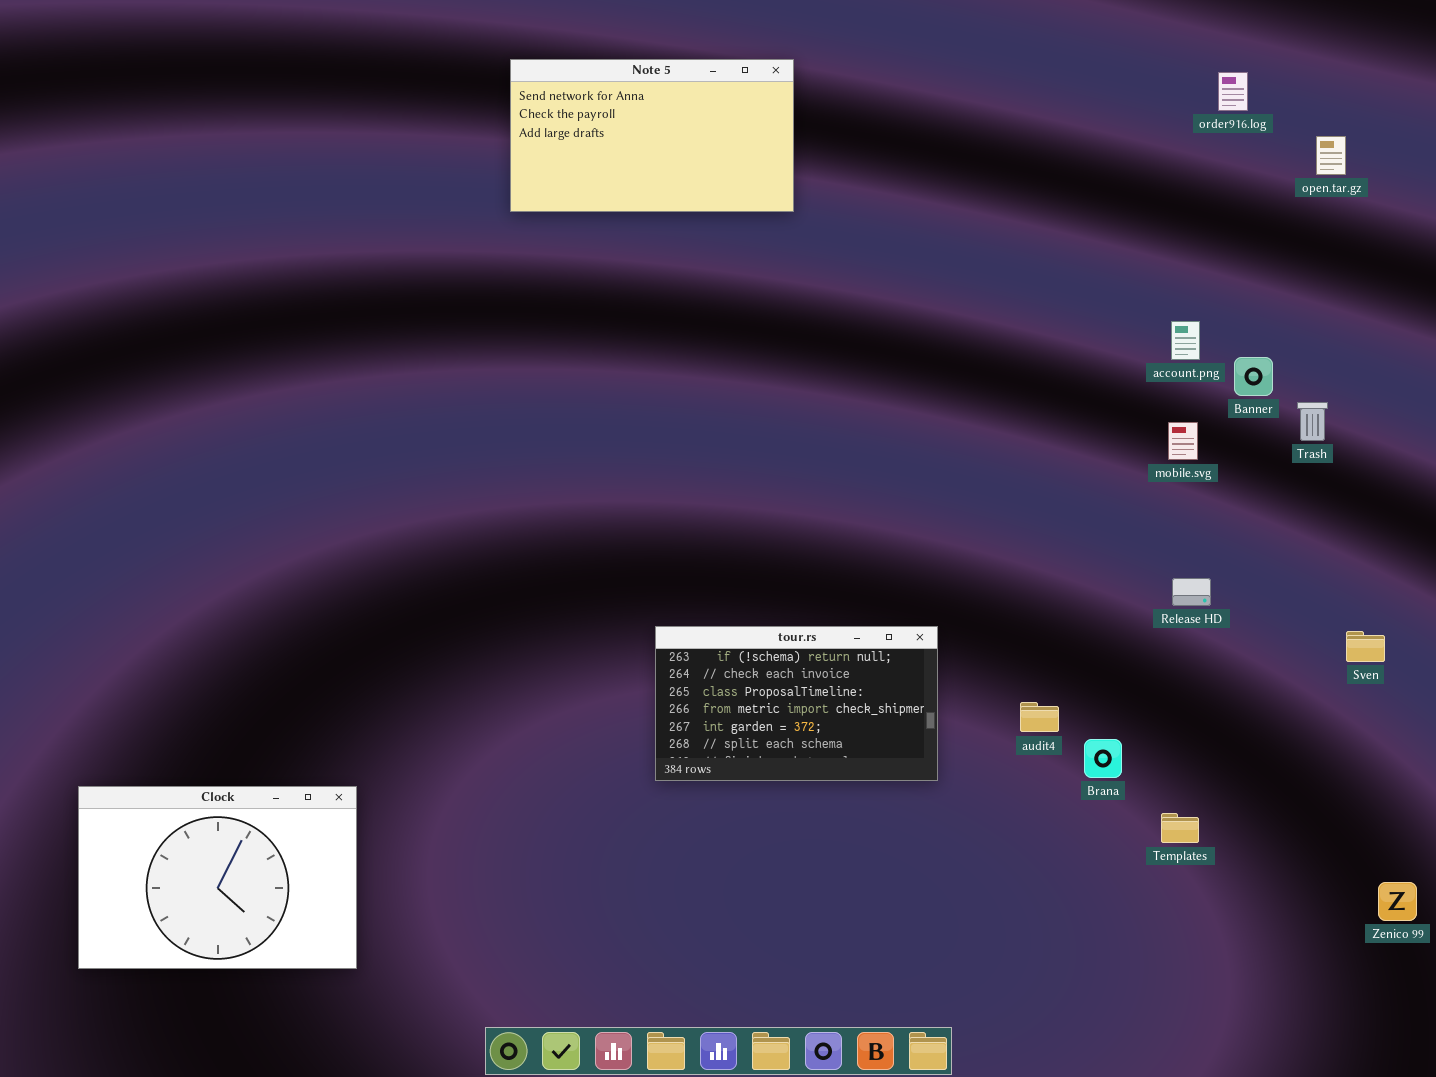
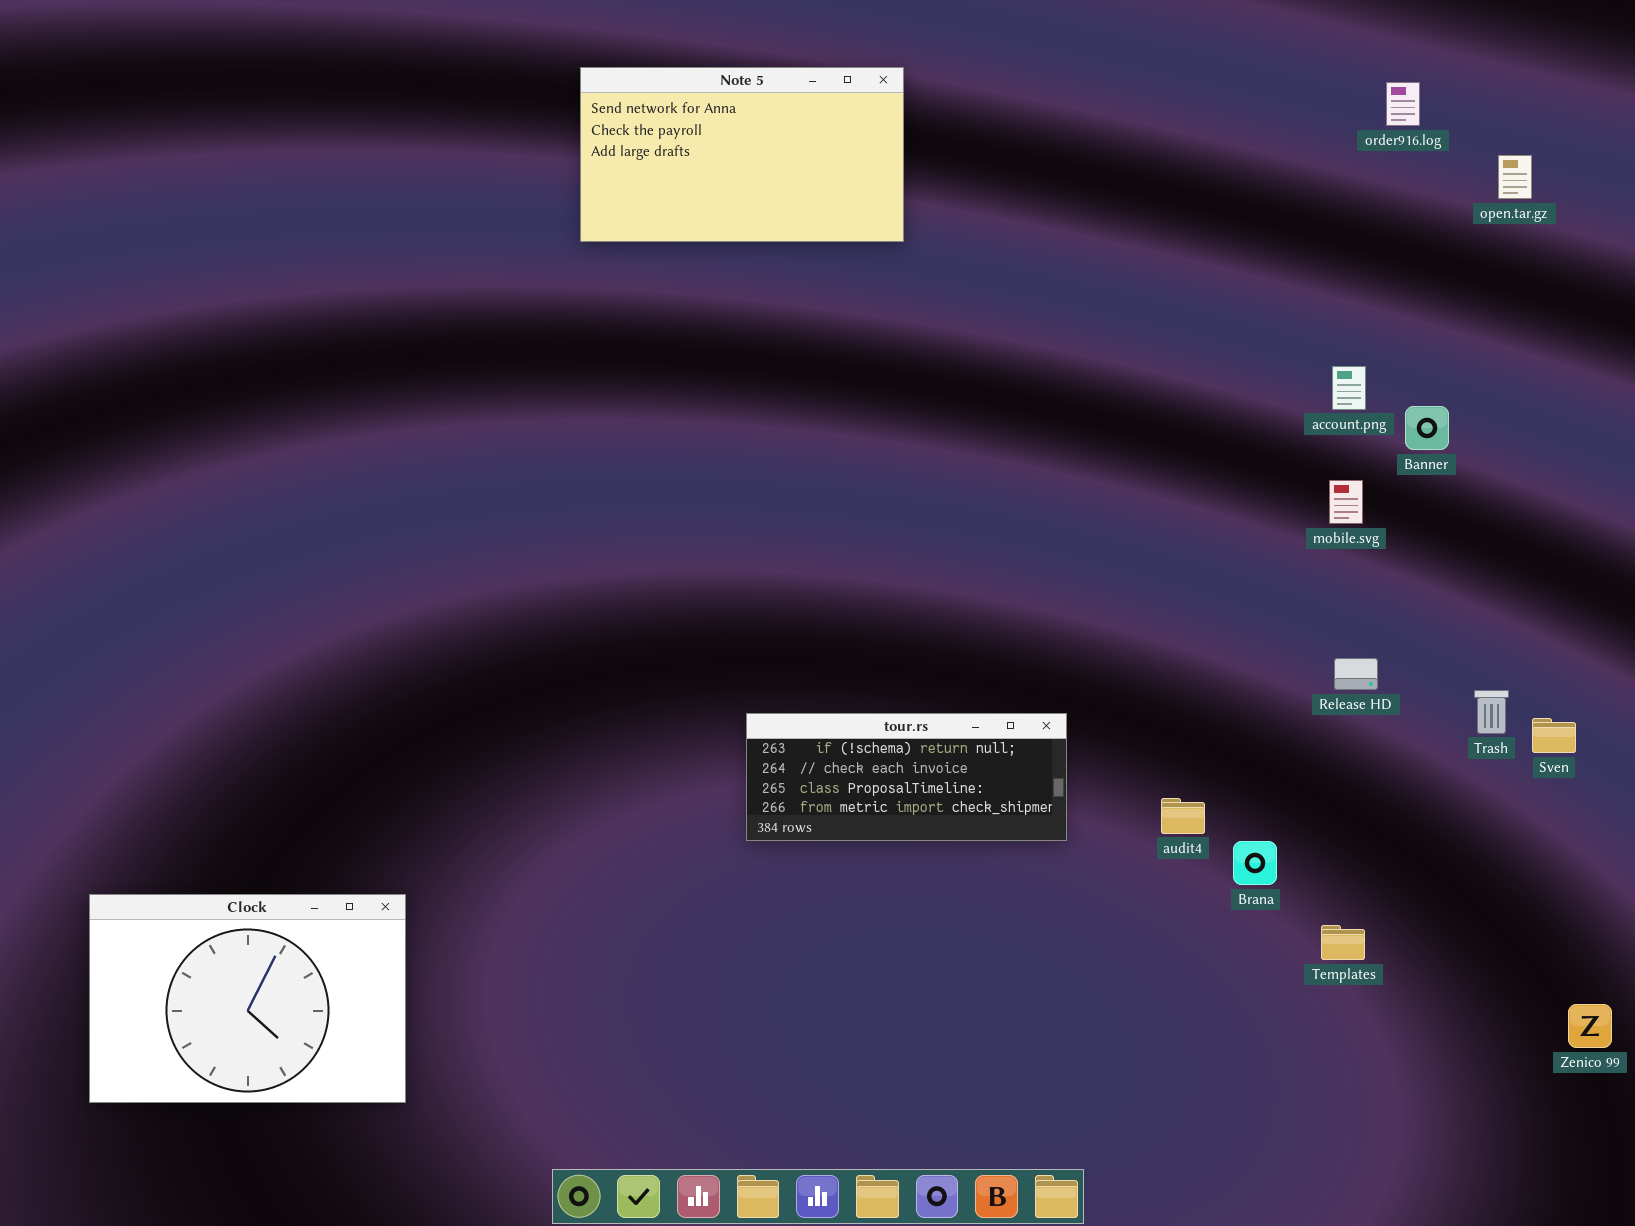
Trash: [1297,402,1328,441] -> [1474,690,1509,734], moved
tour.rs: [655,626,938,781] -> [746,713,1067,841], resized

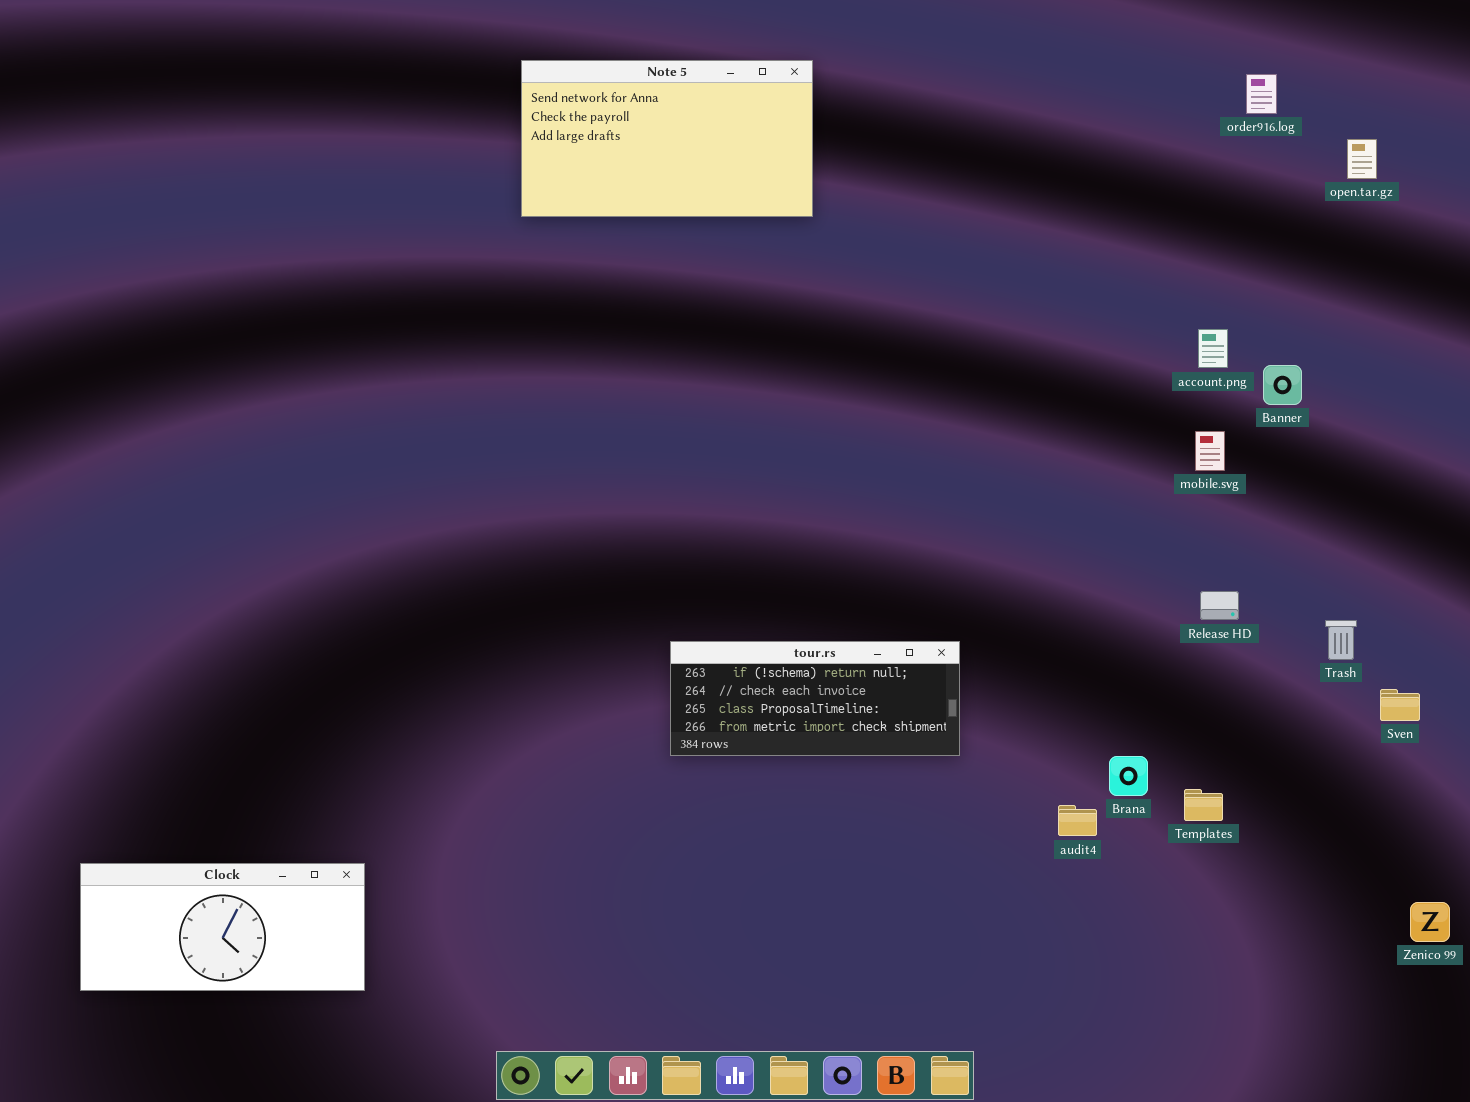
Sven: [1532,718,1576,753] -> [1380,689,1420,721], moved
audit4: [1161,798,1205,834] -> [1058,805,1097,836], moved
Clock: [89,894,406,1103] -> [80,863,365,991], resized
Templates: [1321,925,1365,960] -> [1184,789,1223,821], moved

